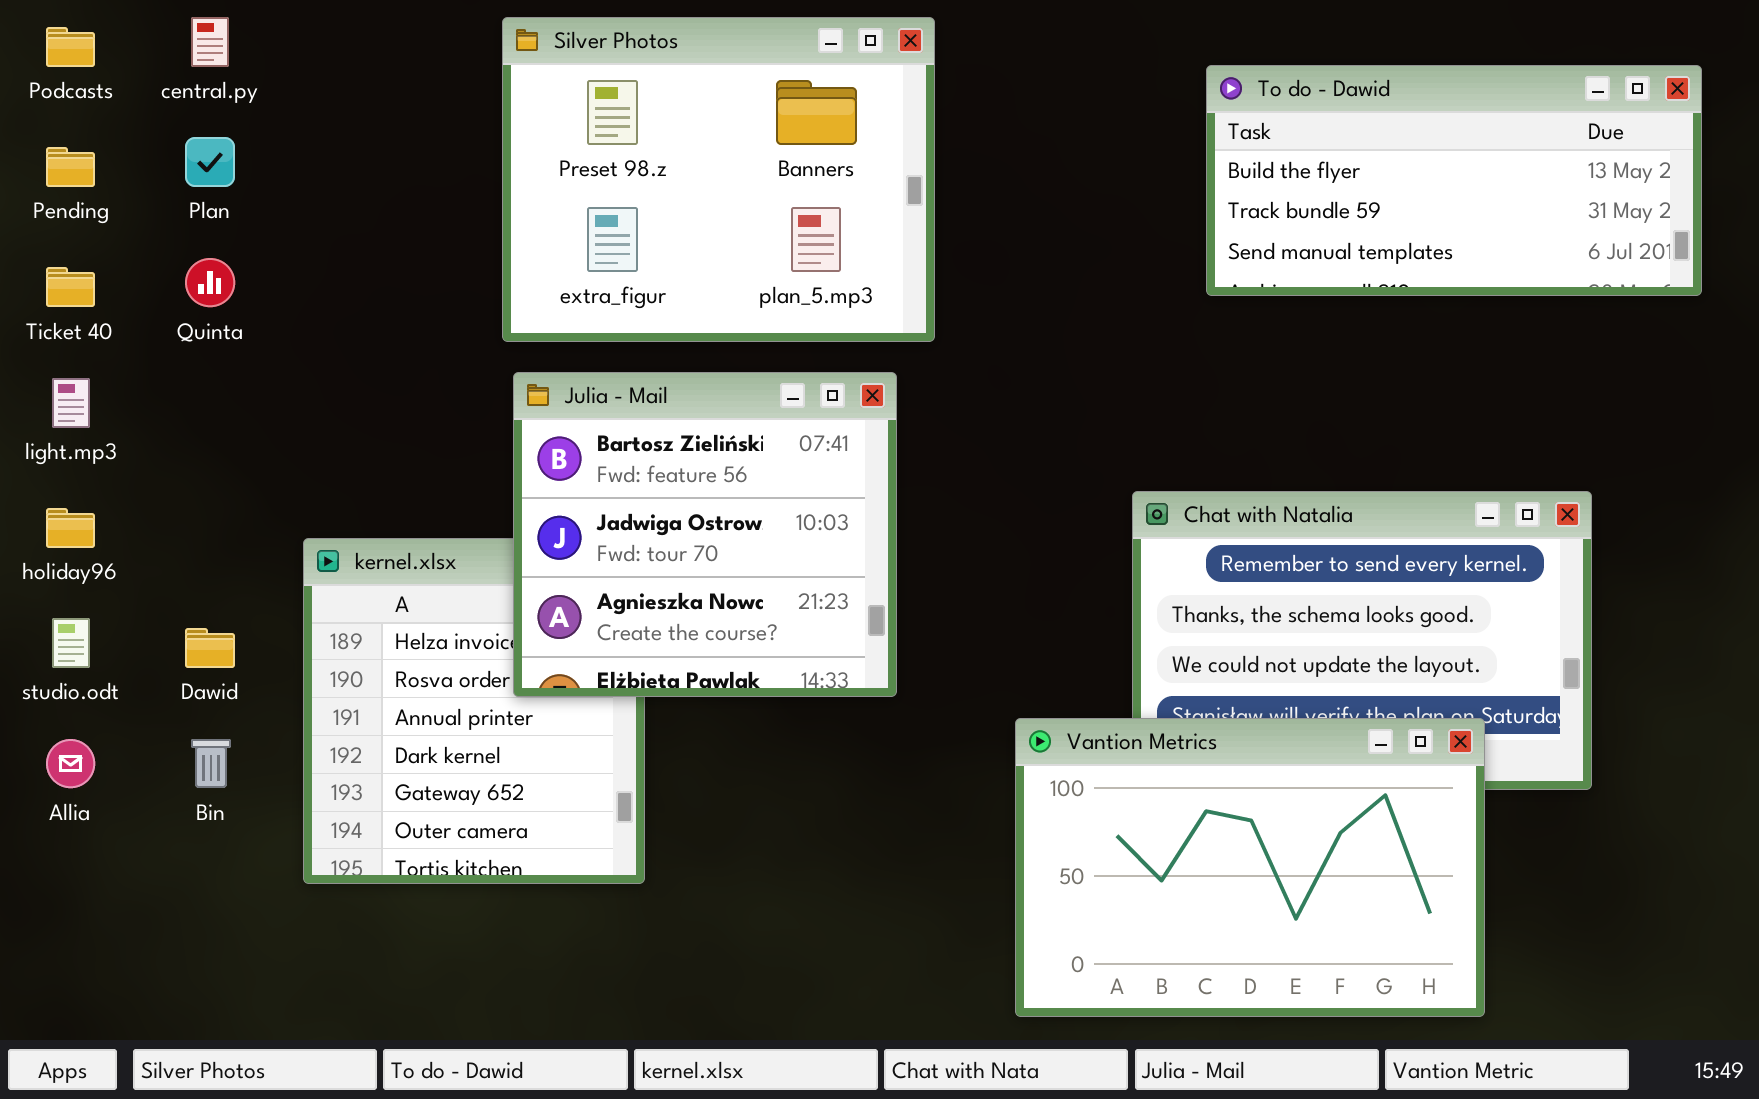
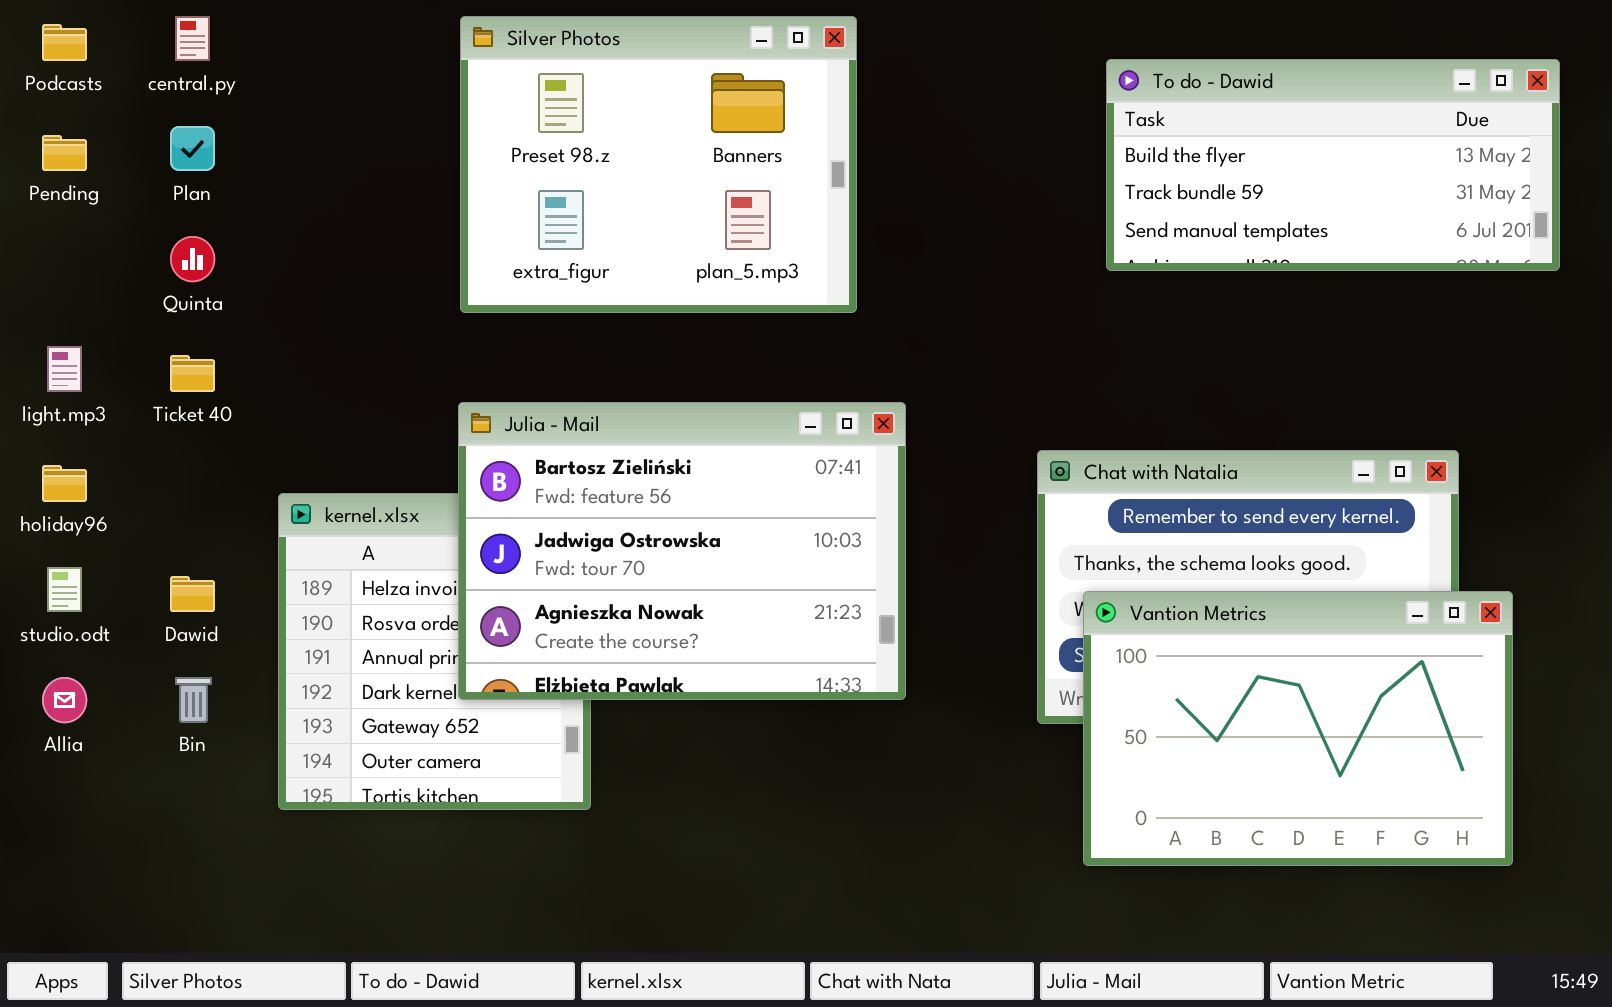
Ticket 40: [46,267,95,307] -> [170,355,215,392], moved
Julia - Mail: [513,372,897,697] -> [458,402,906,700], moved, resized
Vantion Metrics: [1015,718,1485,1017] -> [1083,591,1513,866], moved

